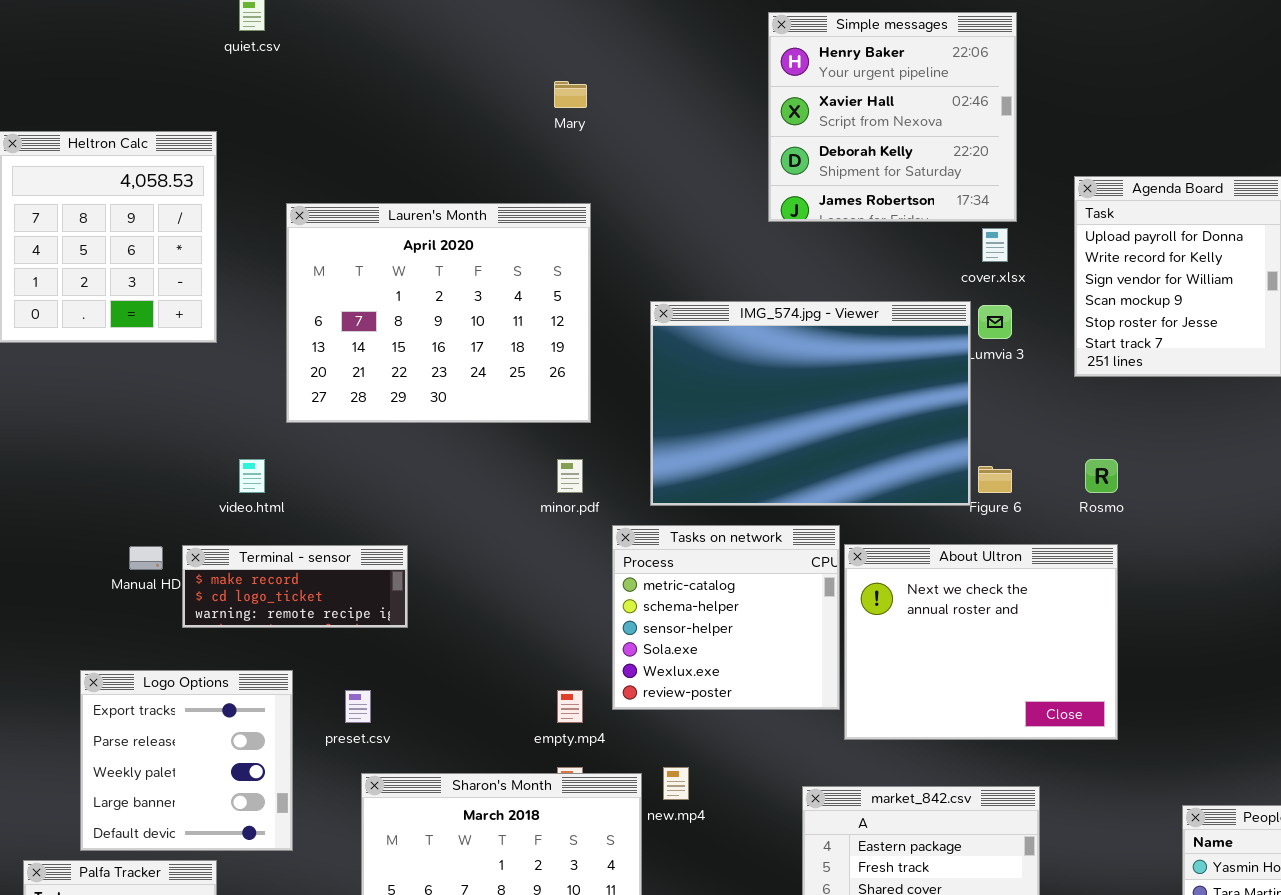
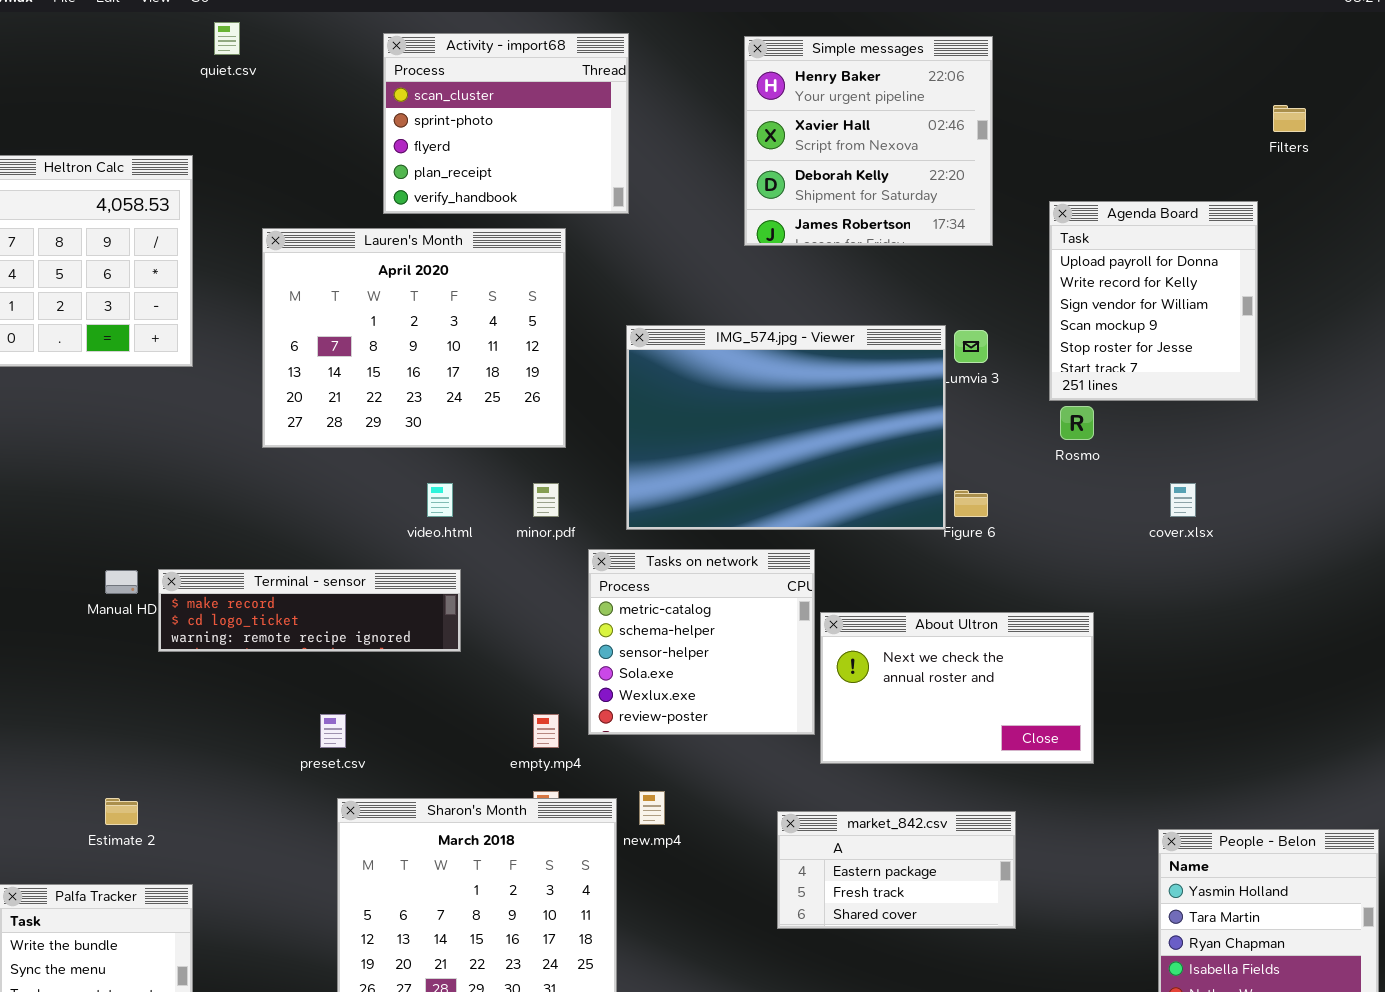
Activity - import68: none -> [383,33,629,214], opened
cover.xlsx: [982,228,1008,262] -> [1170,483,1196,517], moved
video.html: [239,459,265,493] -> [427,483,453,517], moved
Rosmo: [1085,459,1118,493] -> [1060,406,1094,440], moved
About Ultron: [844,544,1118,740] -> [820,612,1094,764], resized
Terminal - sensor: [182,545,408,628] -> [158,569,461,652], resized
Logo Options: [80,670,293,851] -> none, closed

